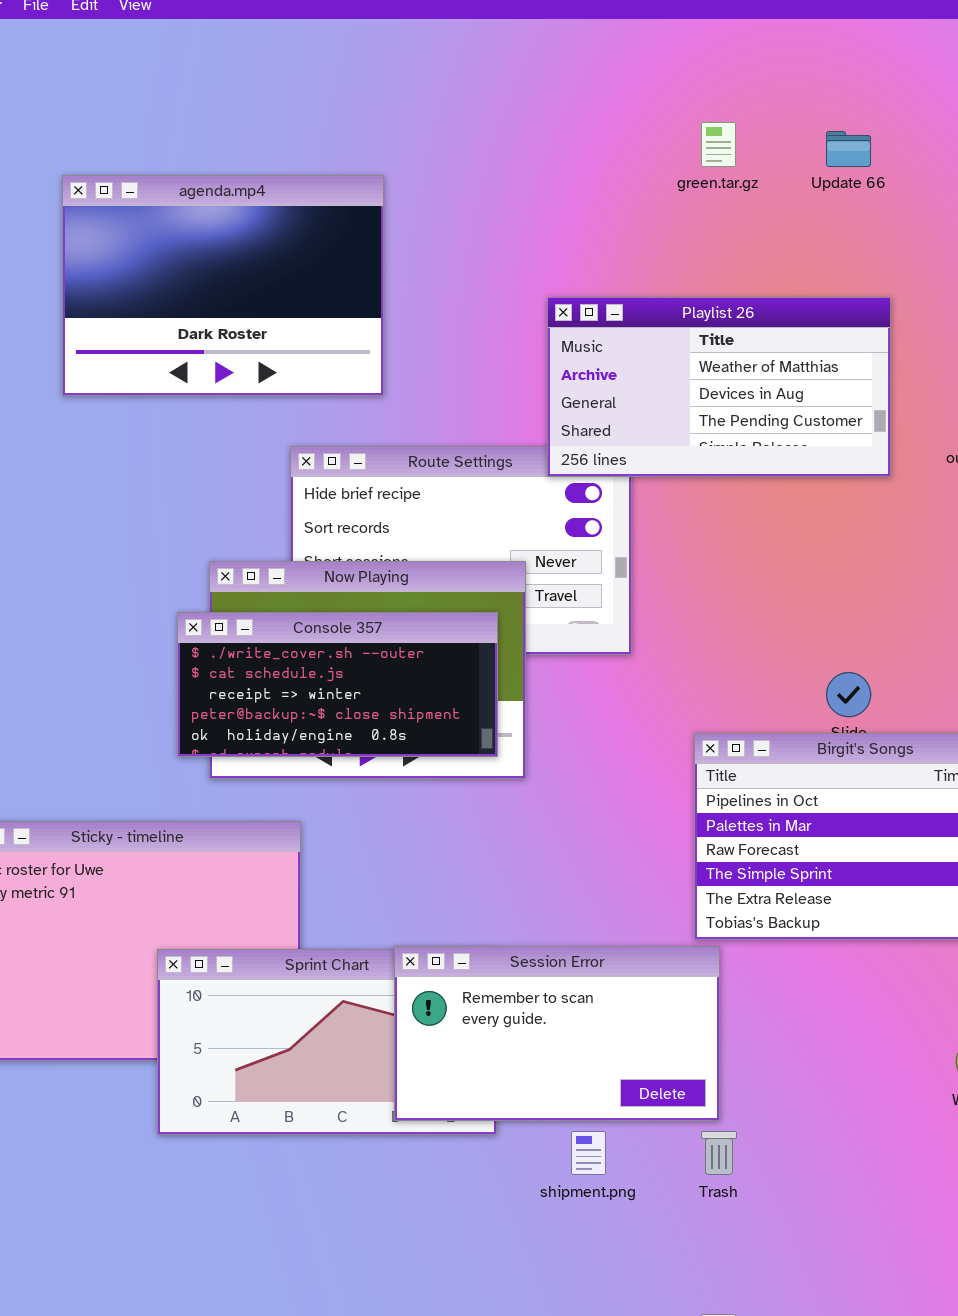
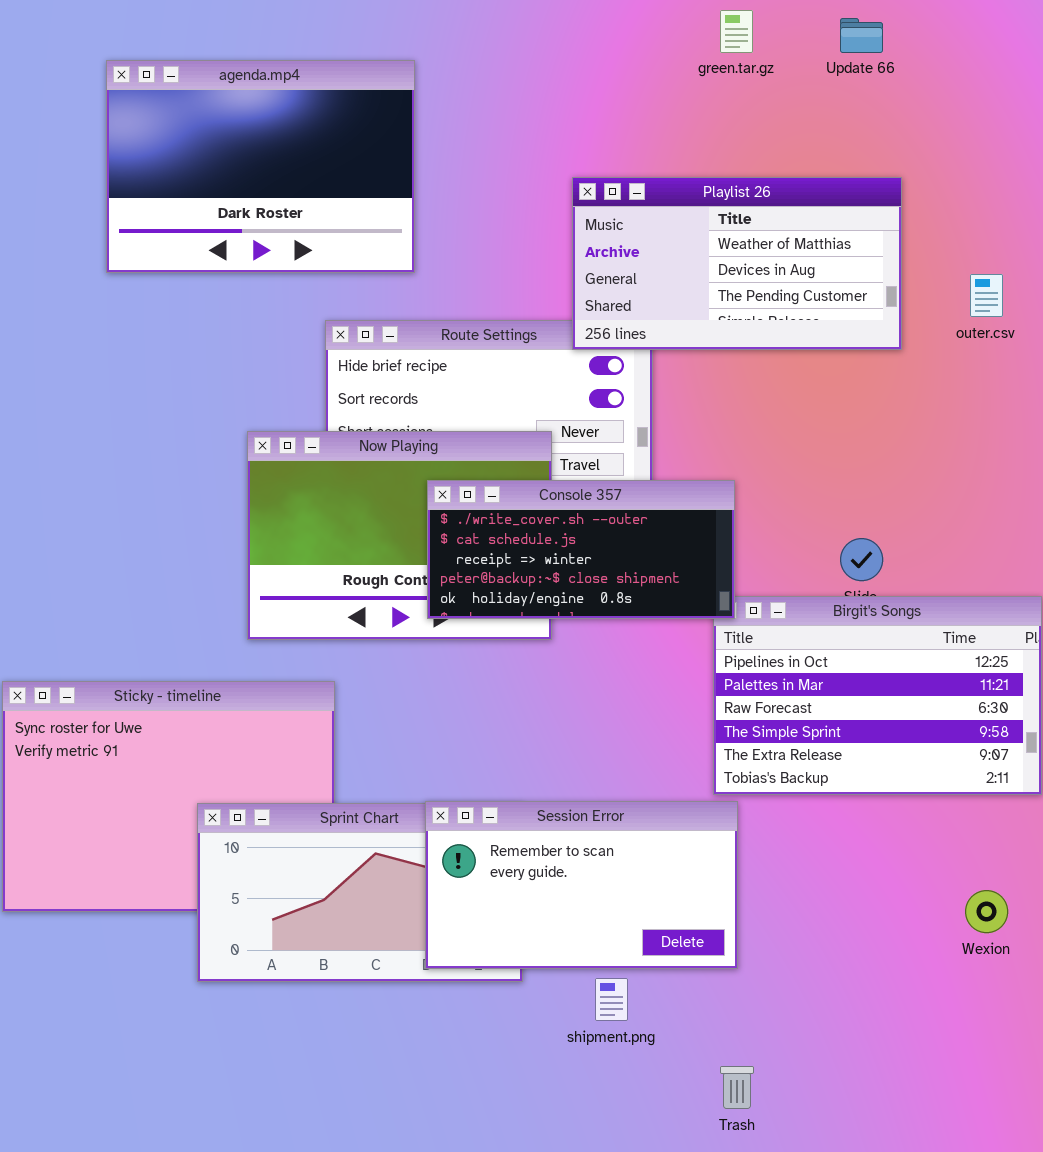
Console 357: [177,612,498,757] -> [427,480,735,619], moved
Trash: [701,1131,737,1175] -> [720,1066,754,1109], moved

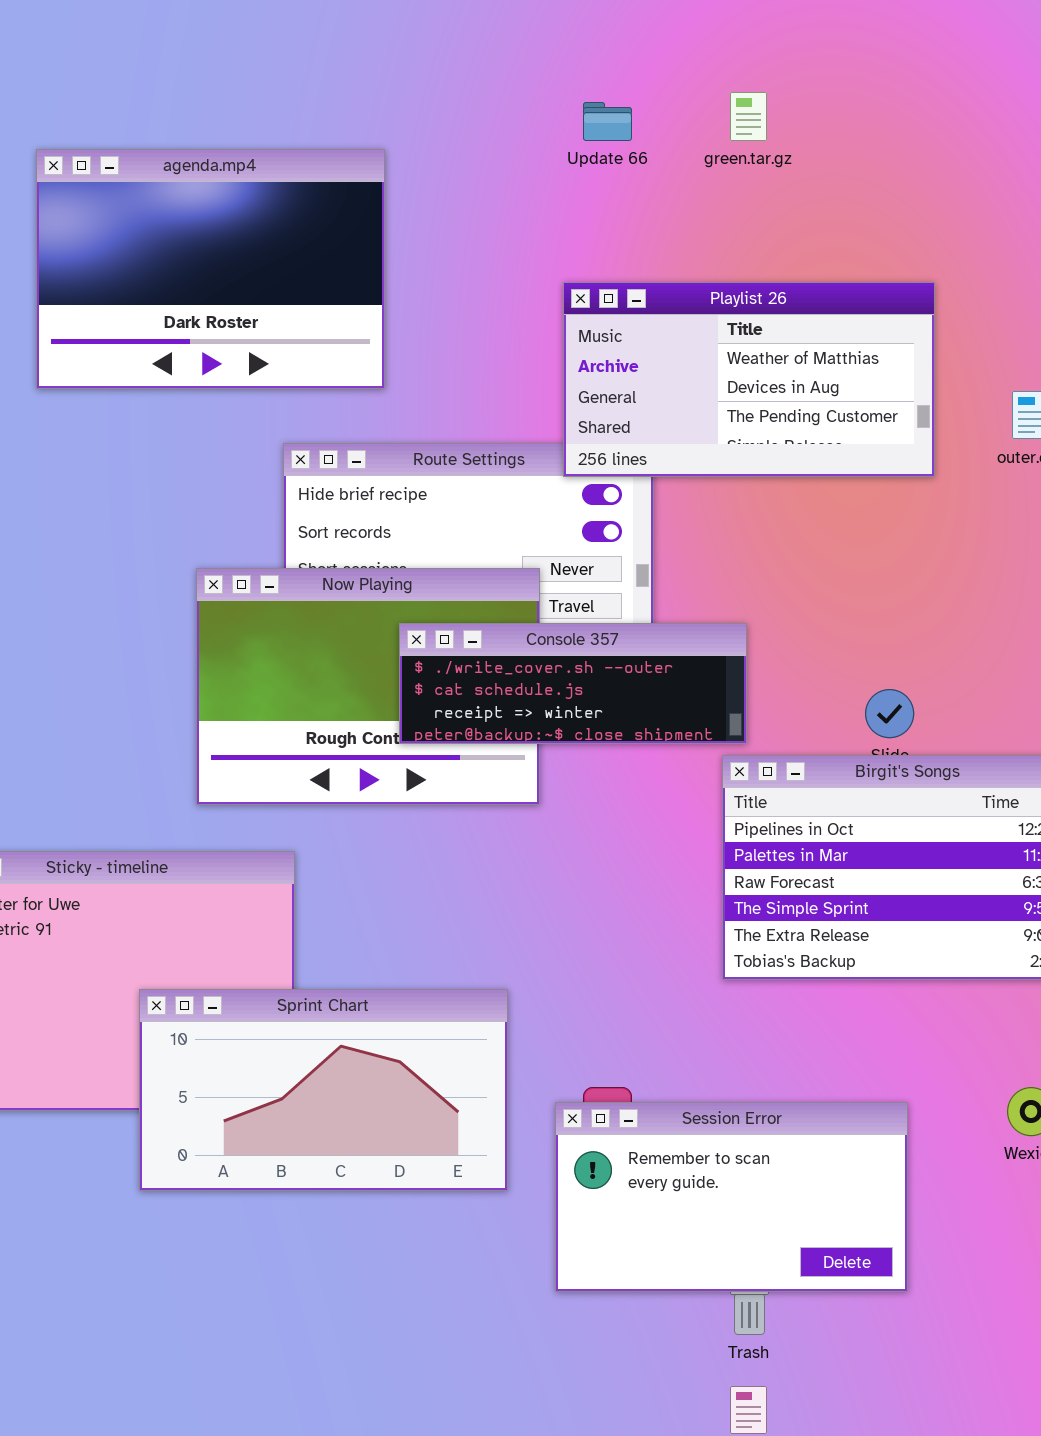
Update 66: [840,18,883,53] -> [583,102,632,141], moved
Console 357: [427,480,735,619] -> [399,623,747,744], resized
Session Error: [425,801,738,969] -> [555,1102,908,1292], moved

